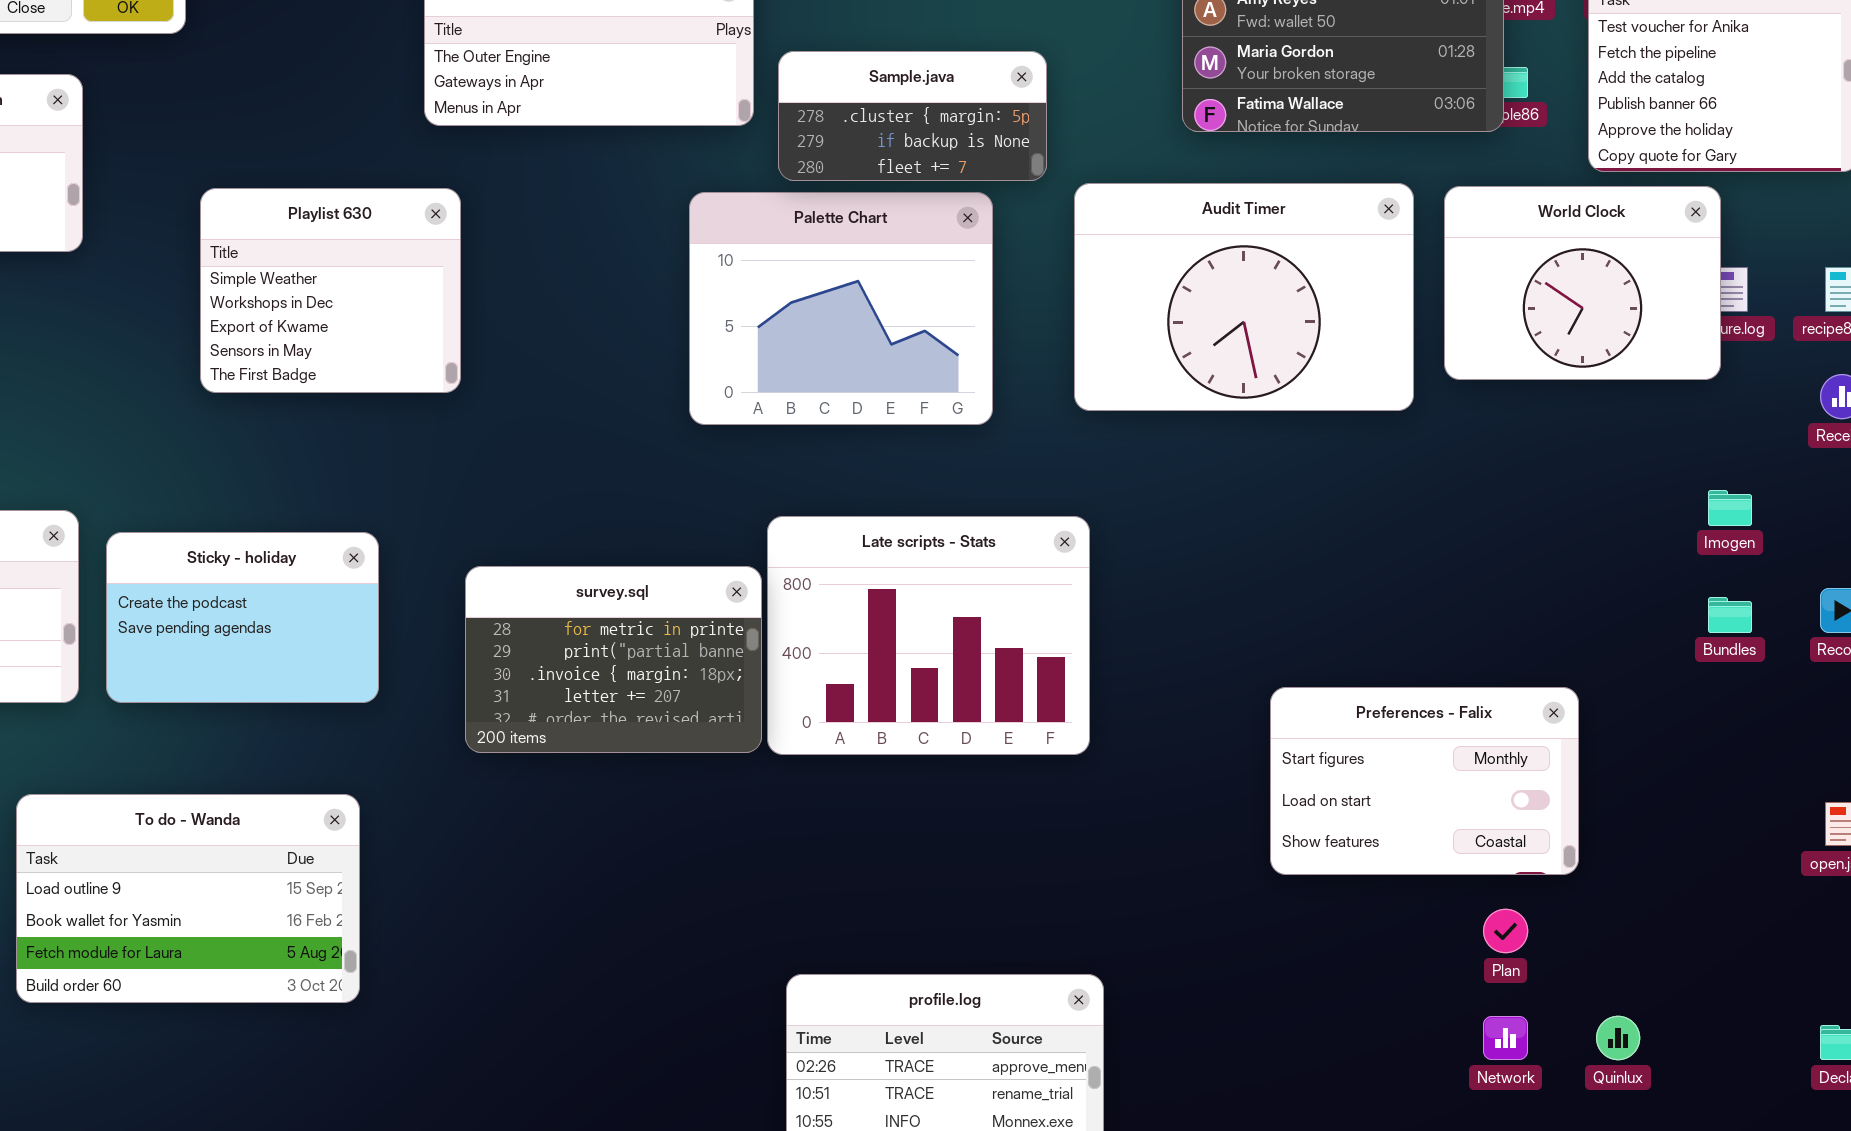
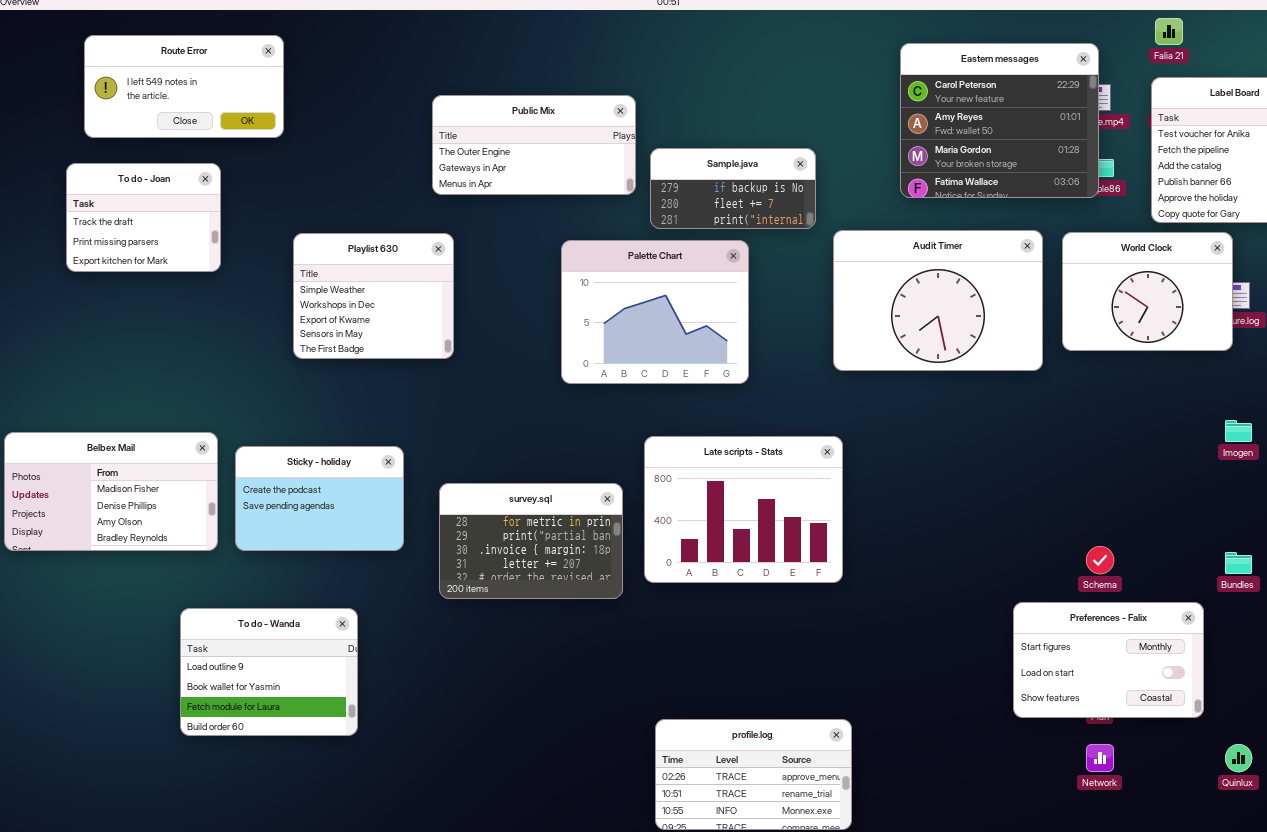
Sample.java: [778,51,1047,181] -> [650,148,816,229], scrolled down 1 row
Palette Chart: [689,192,993,425] -> [561,240,749,384], moved
survey.sql: [465,566,762,753] -> [439,483,623,599], moved
Bundles: [1708,597,1752,633] -> [1225,552,1252,574], moved
Preferences - Falix: [1270,687,1579,875] -> [1013,602,1204,718], moved
To do - Wanda: [16,794,360,1003] -> [180,608,358,736], resized
Quinlux: [1596,1016,1640,1060] -> [1225,744,1252,772], moved

